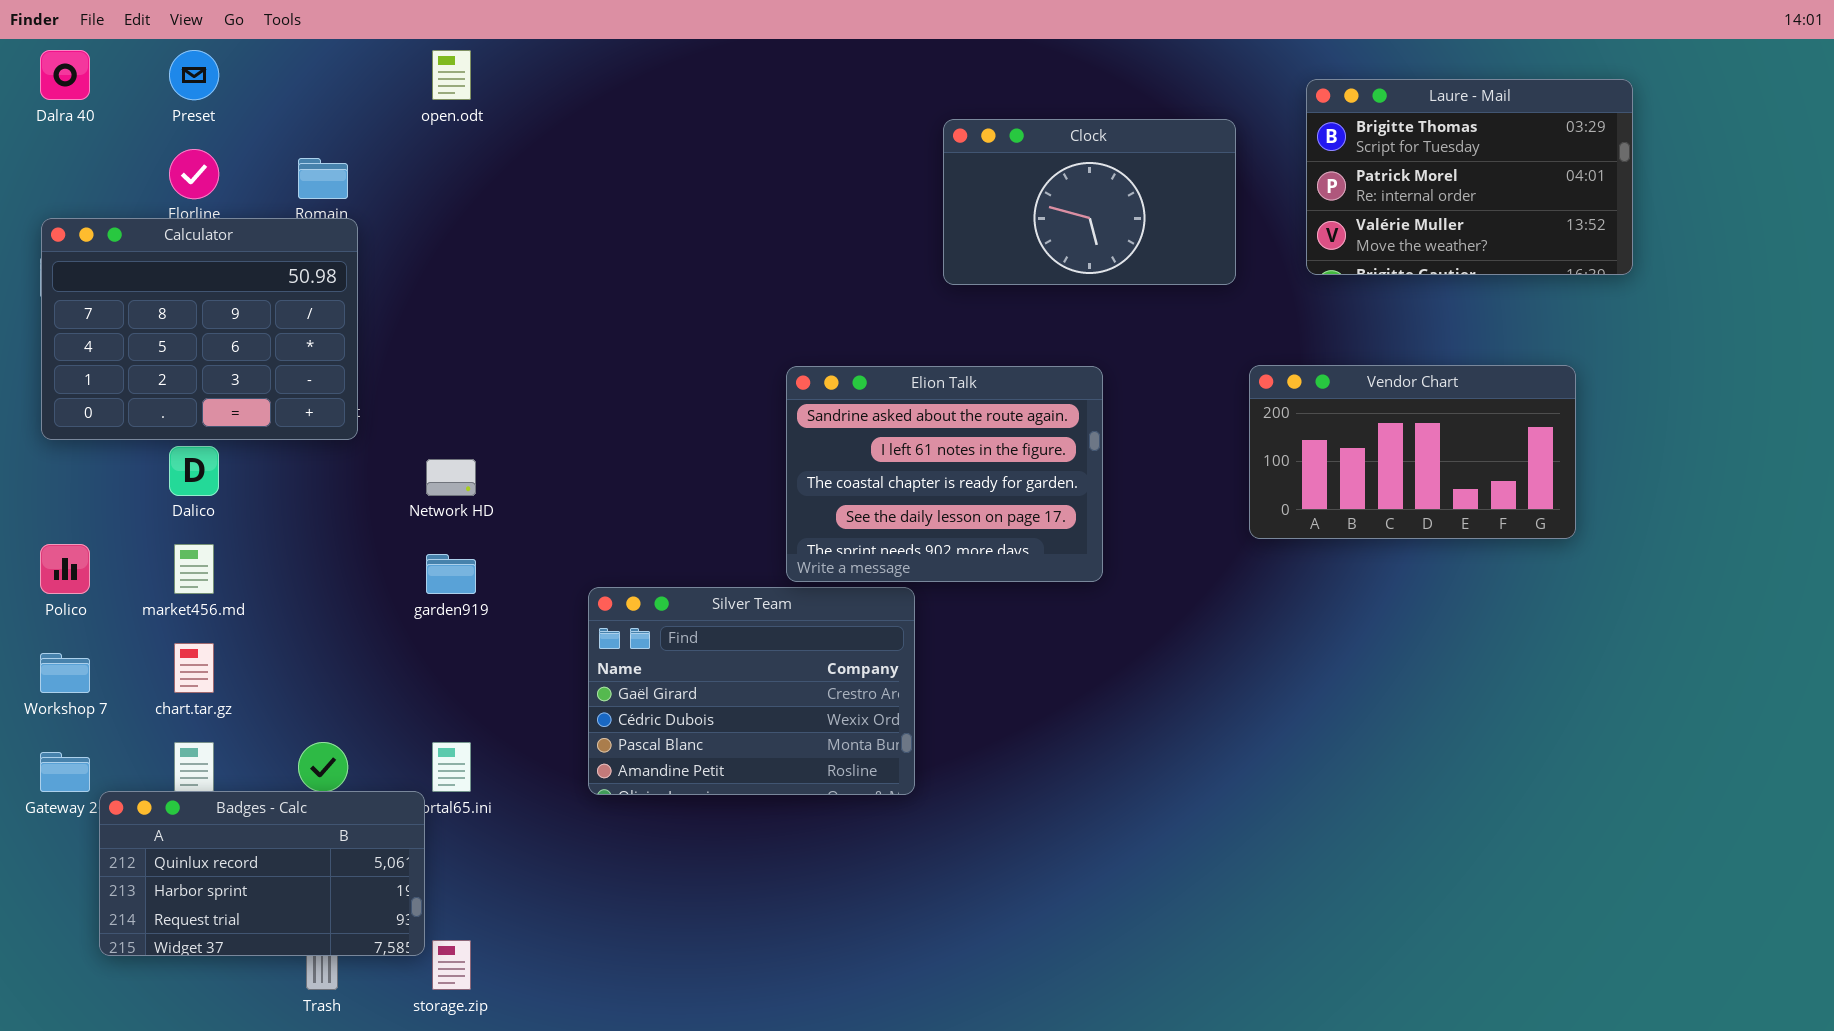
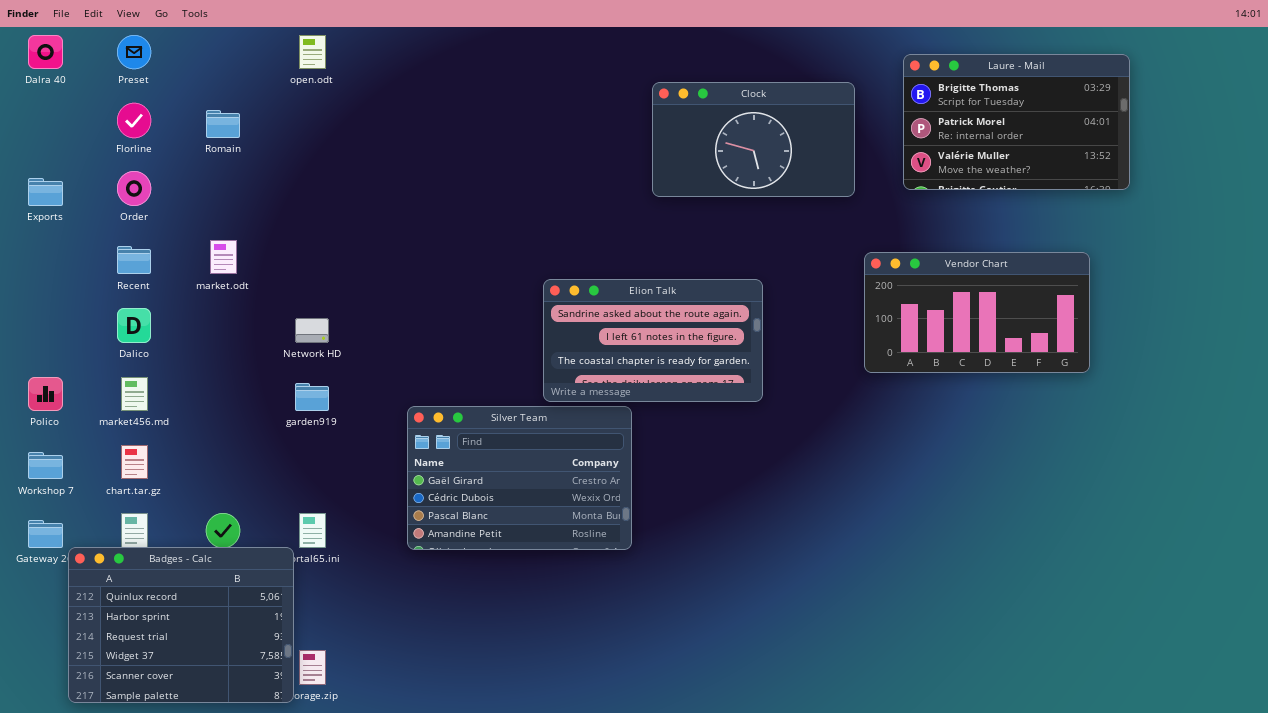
Calculator: [41,218,358,440] -> none, closed
Elion Talk: [786,366,1103,582] -> [543,279,763,402], resized
Badges - Calc: [99,791,425,956] -> [68,547,294,703], resized

